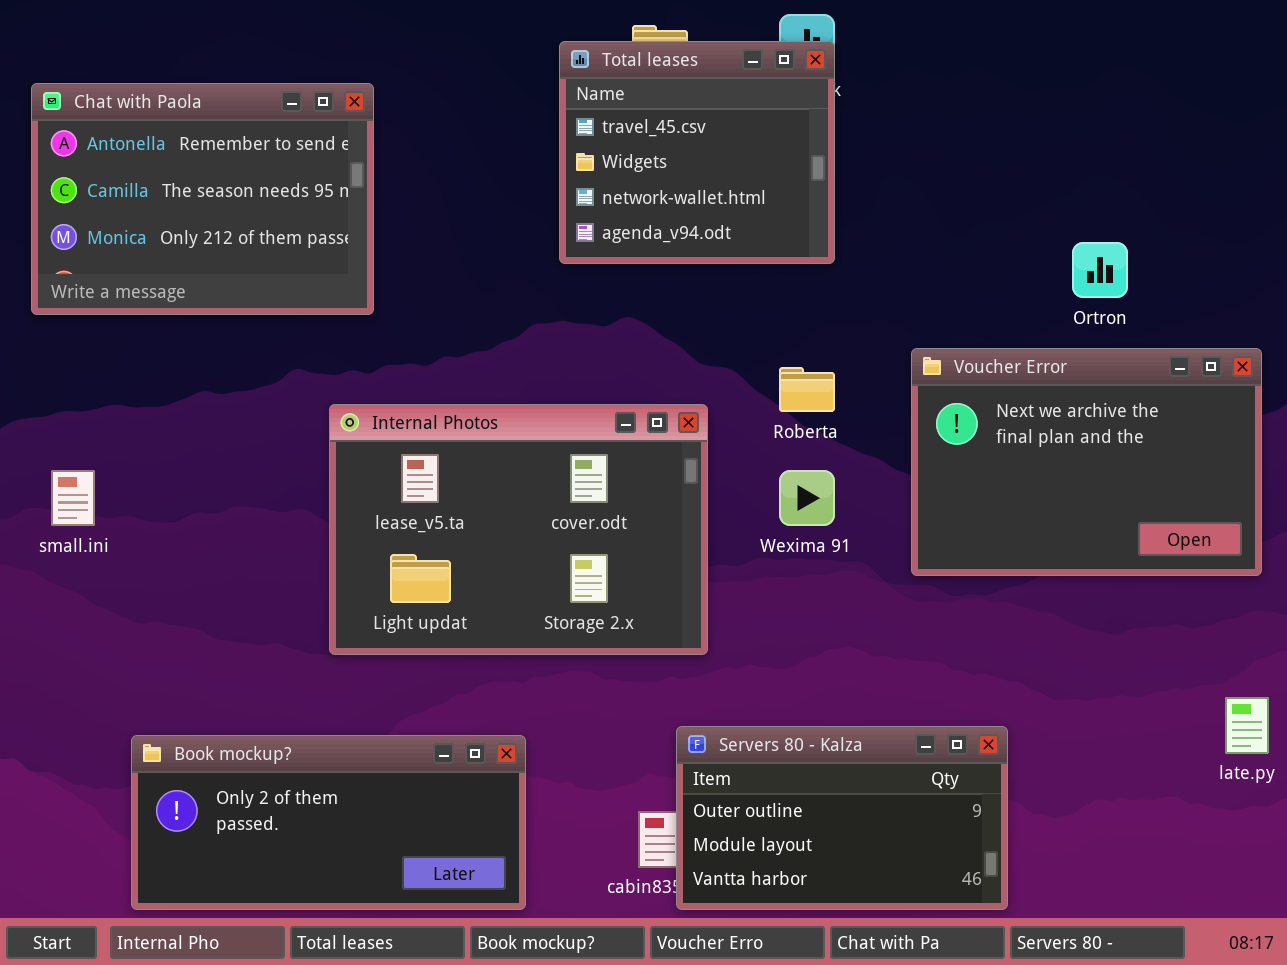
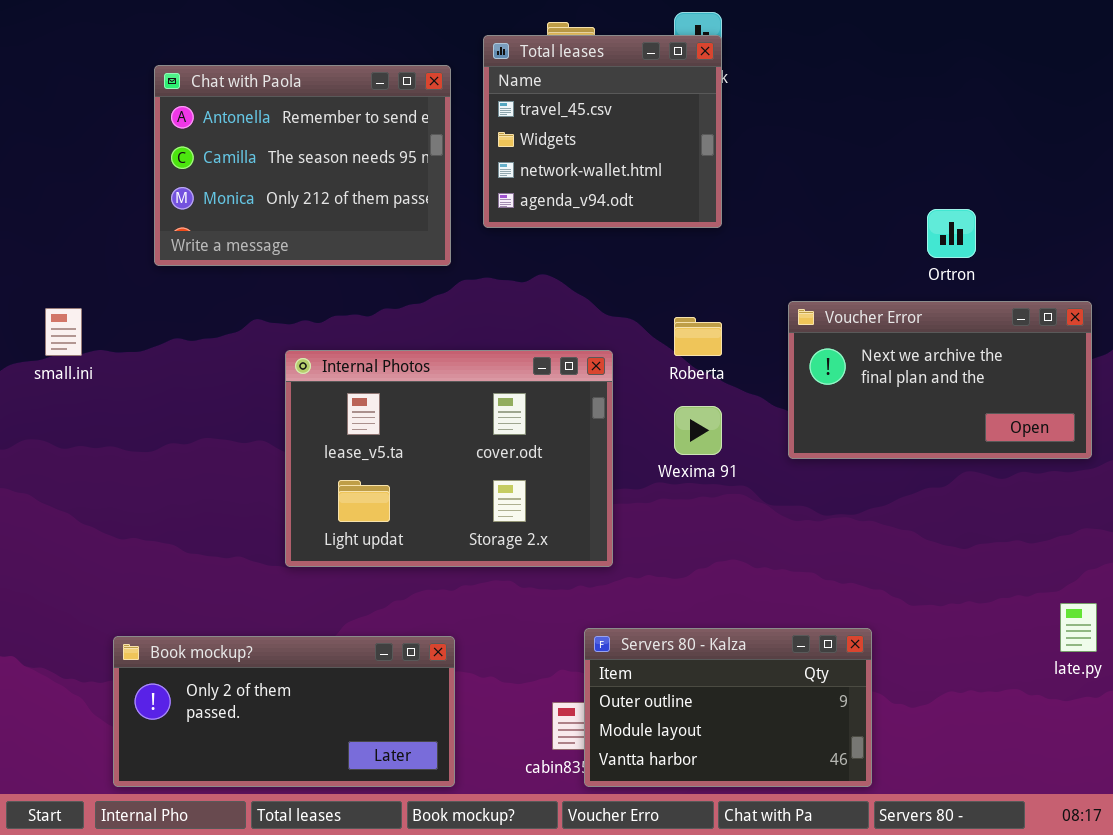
Chat with Paola: [31,83,374,315] -> [154,65,451,266], moved
Voucher Error: [911,348,1262,576] -> [788,301,1092,459], resized
small.ini: [51,470,95,526] -> [45,308,82,356], moved

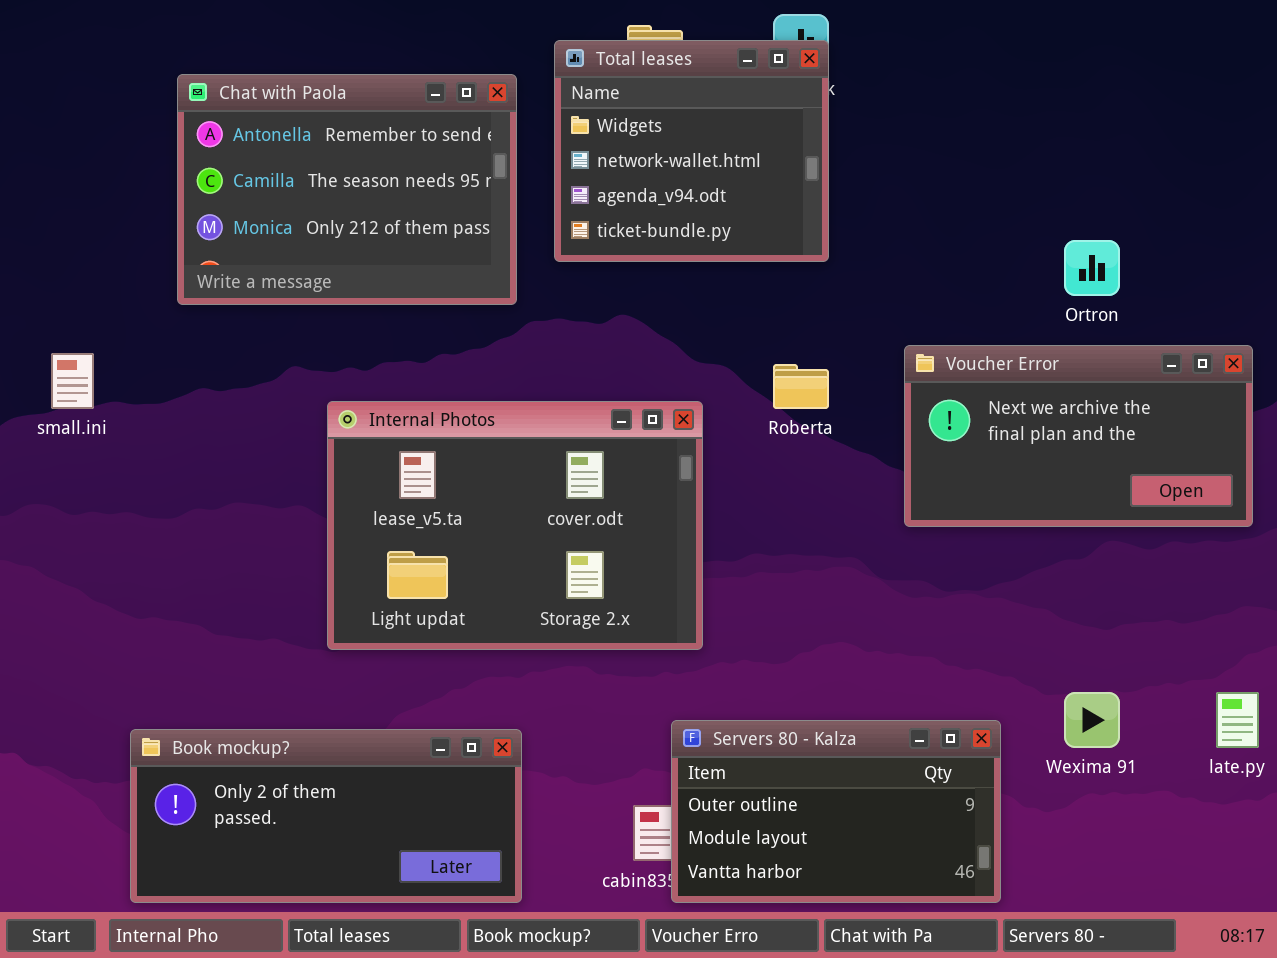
Total leases: [483,35,722,228] -> [554,40,829,262], scrolled down 1 row
Wexima 91: [674,406,722,455] -> [1064,692,1120,748], moved

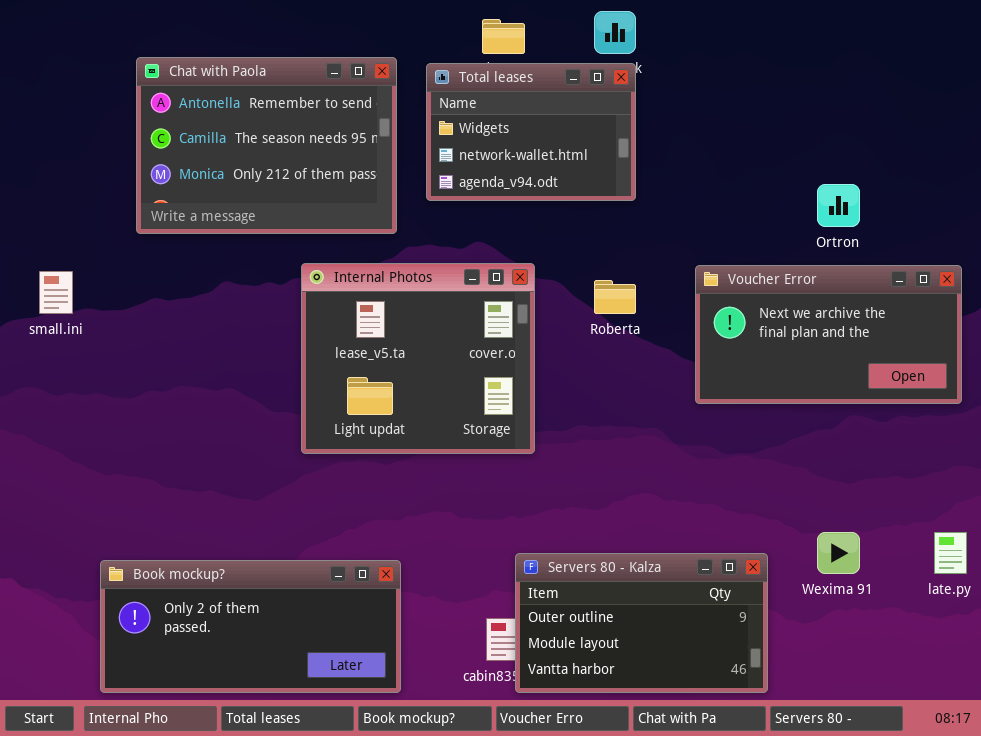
Total leases: [554,40,829,262] -> [426,63,636,201], resized
Internal Photos: [327,401,703,650] -> [301,263,535,454], moved, resized

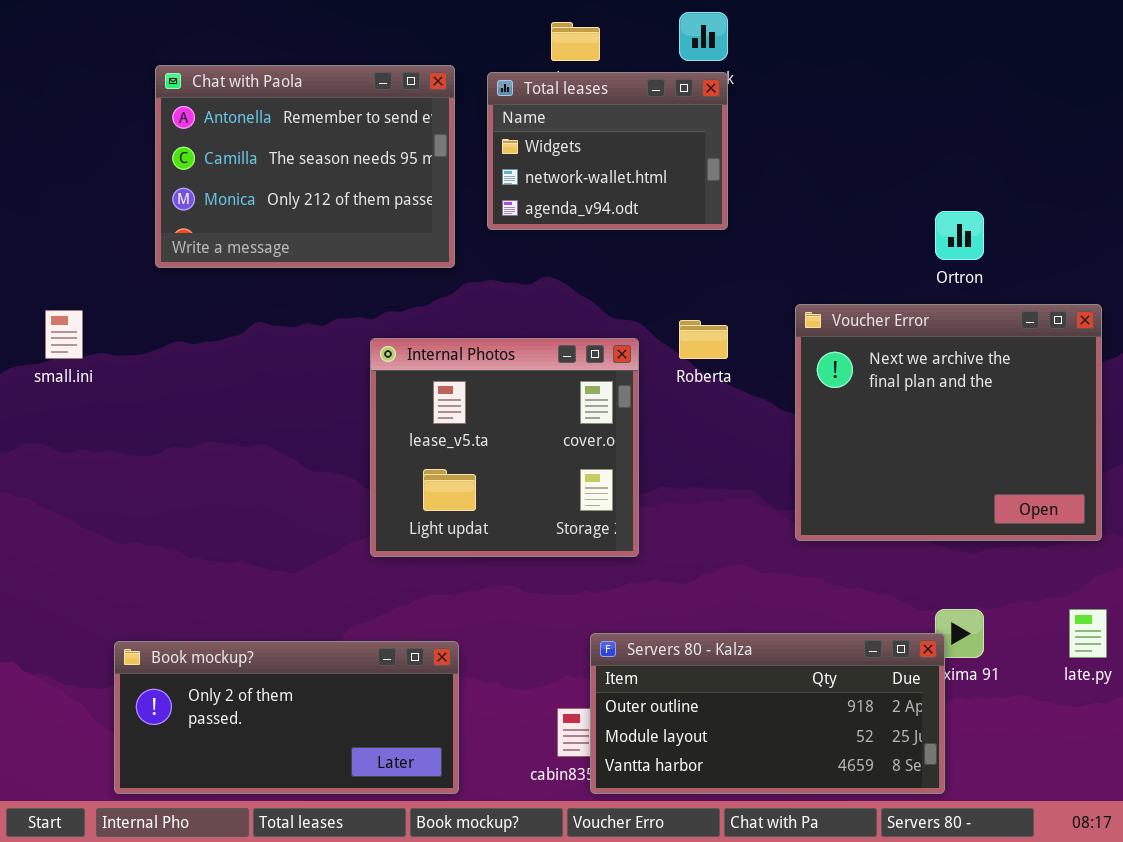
Internal Photos: [301,263,535,454] -> [370,338,639,557], moved
Voucher Error: [695,265,962,404] -> [795,304,1102,541], resized
Servers 80 - Kalza: [515,553,768,693] -> [590,633,945,794], resized

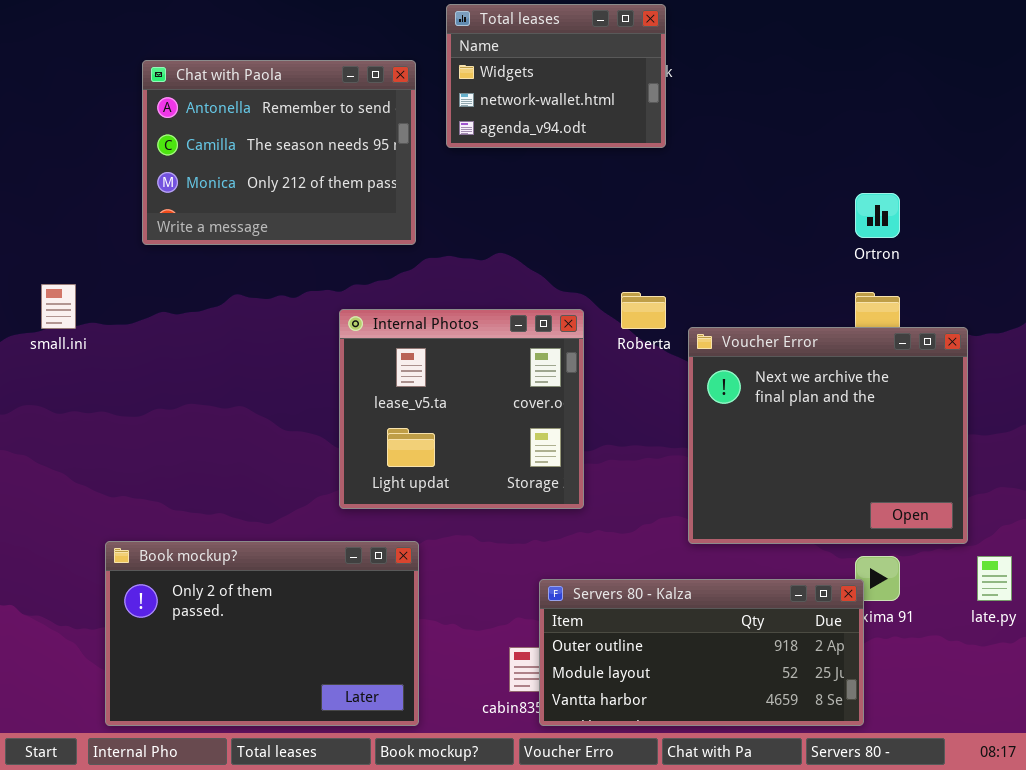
Total leases: [487,72,728,230] -> [446,4,666,148], moved
Voucher Error: [795,304,1102,541] -> [688,327,968,544], moved
Book mockup?: [114,641,459,794] -> [105,541,419,726], resized

